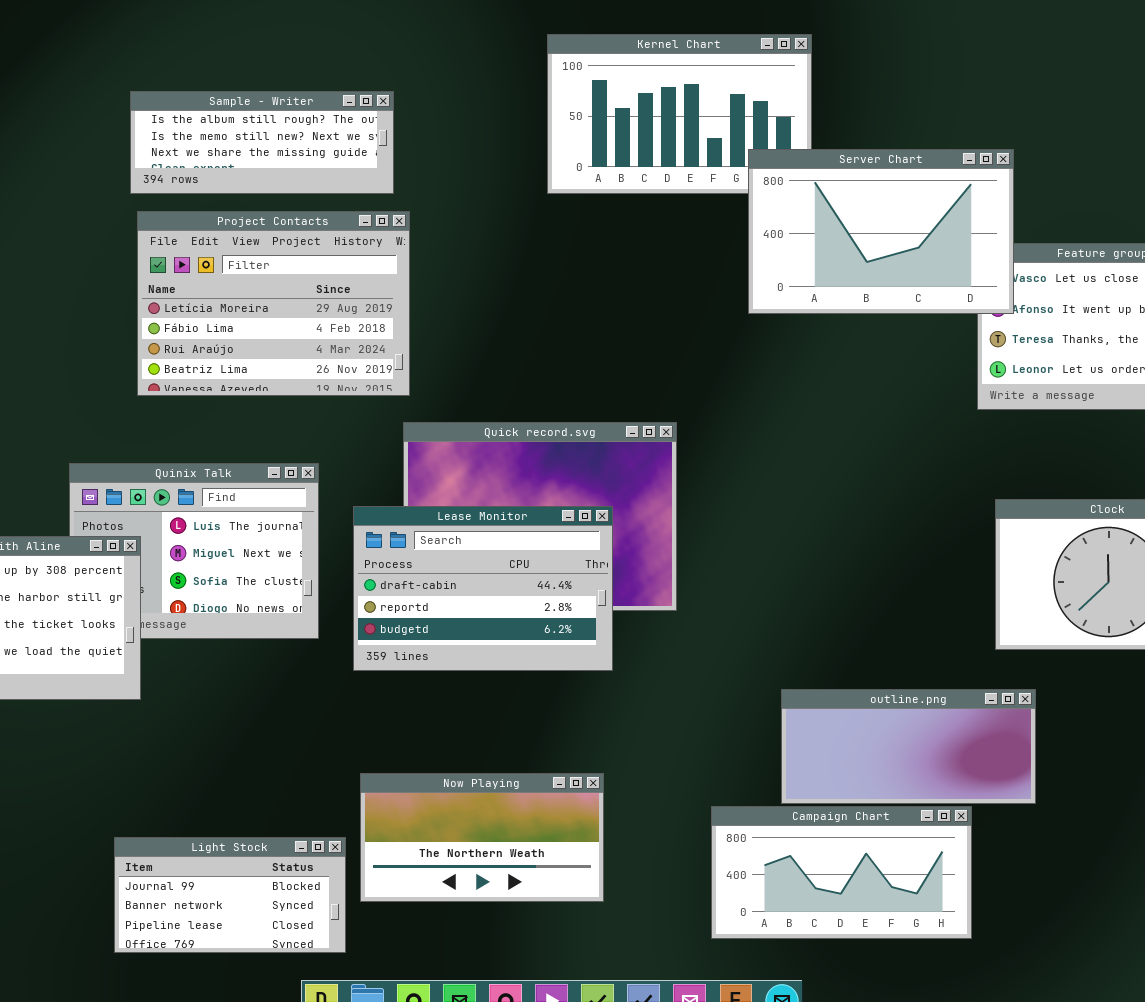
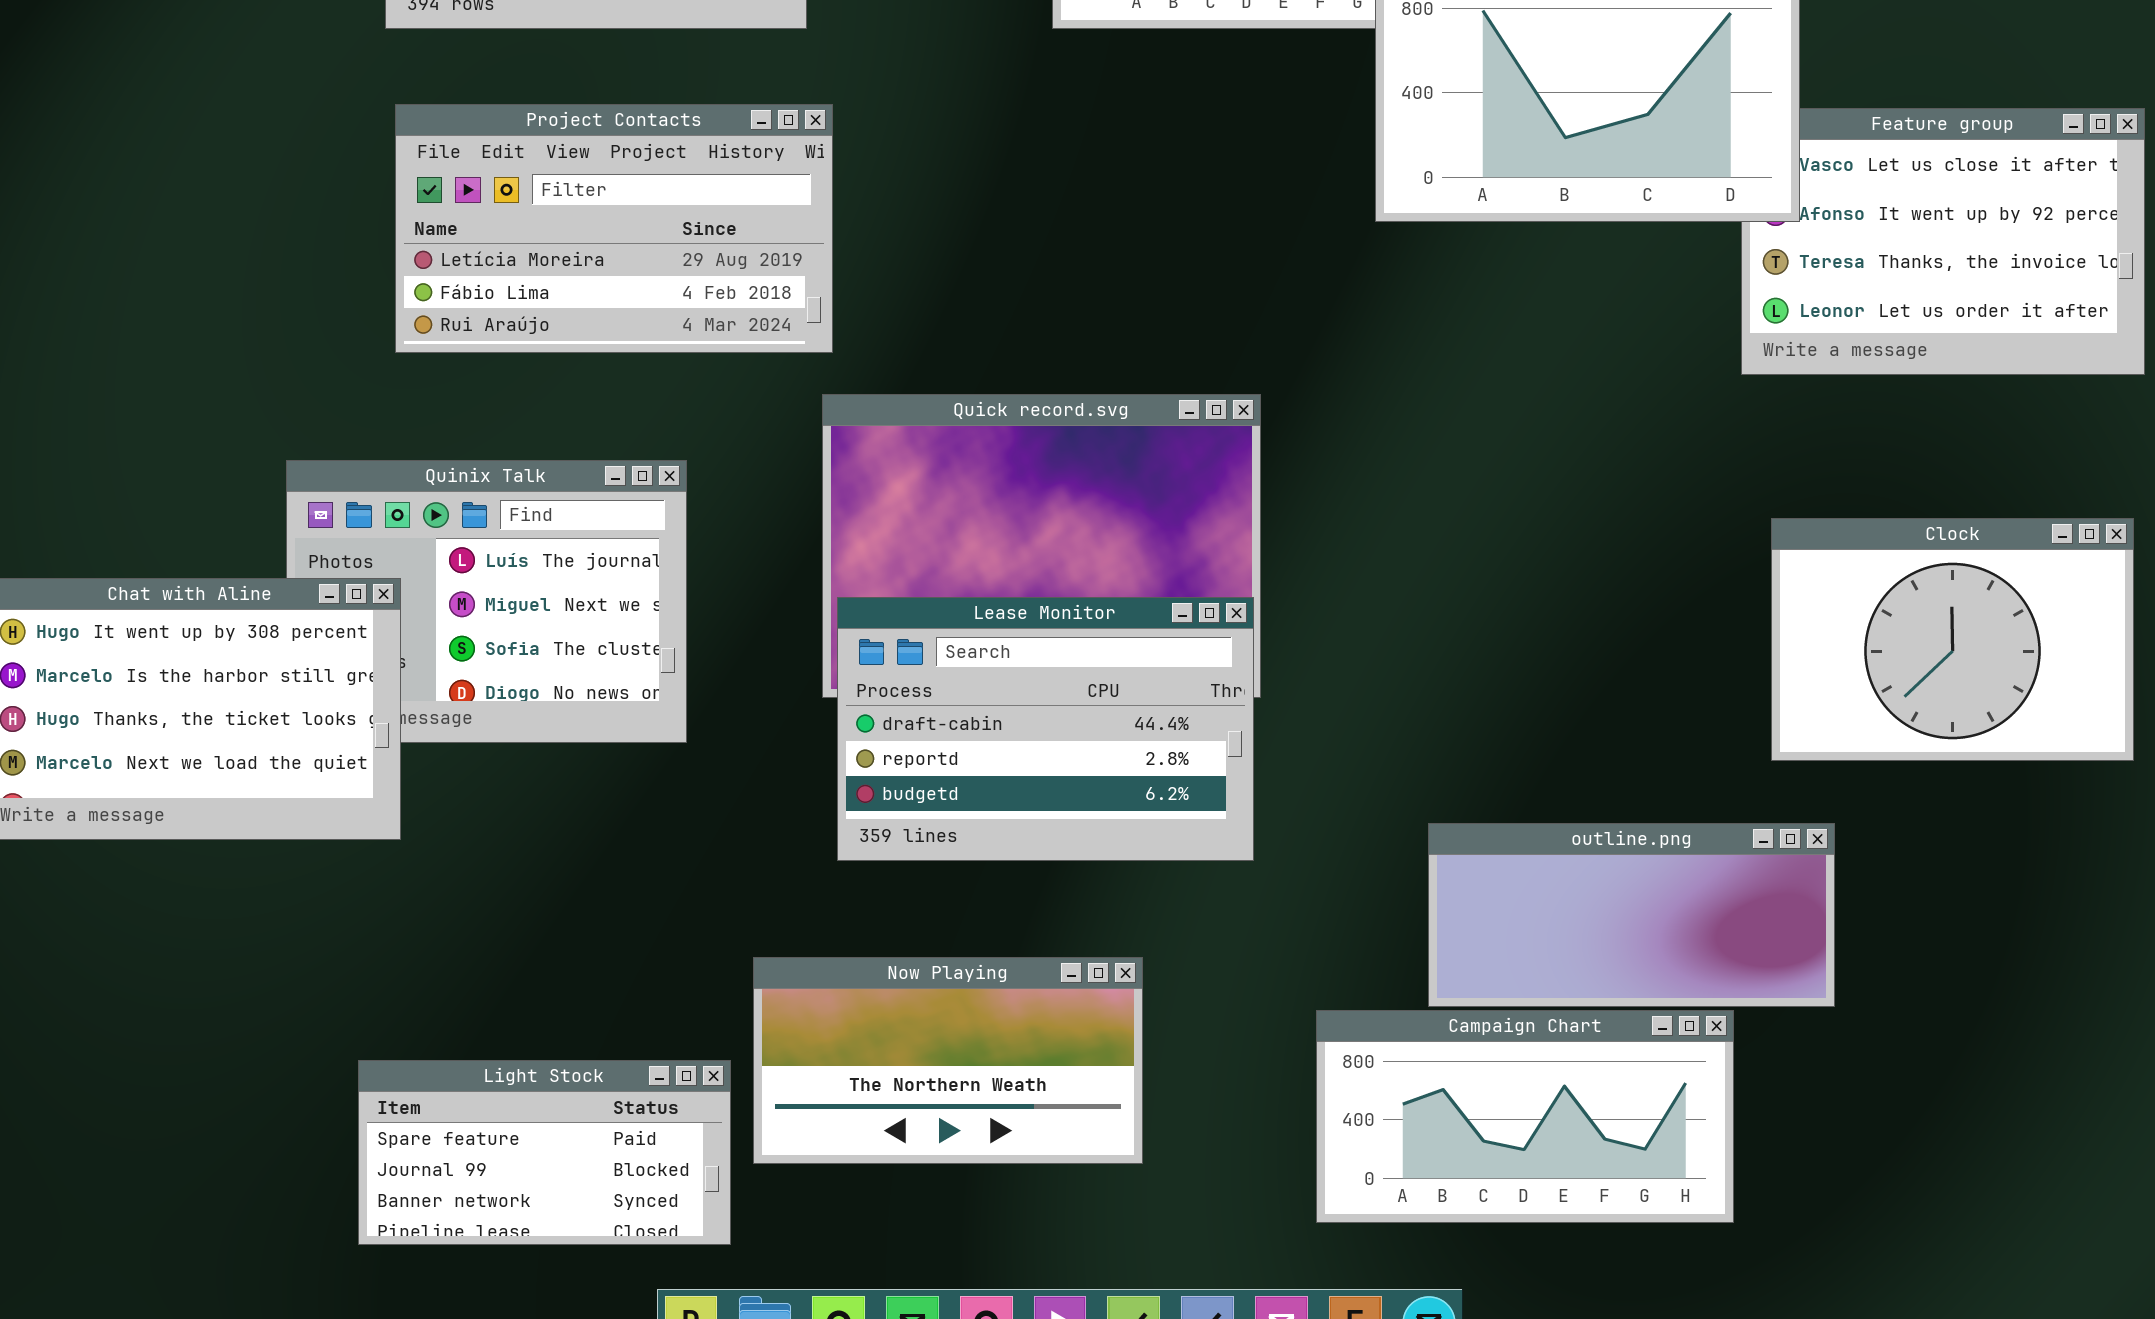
Project Contacts: [137,211,410,396] -> [395,104,833,353], resized
Lease Monitor: [353,506,613,671] -> [837,597,1254,861], moved
Light Stock: [114,837,346,953] -> [358,1060,731,1245], scrolled up 1 row

